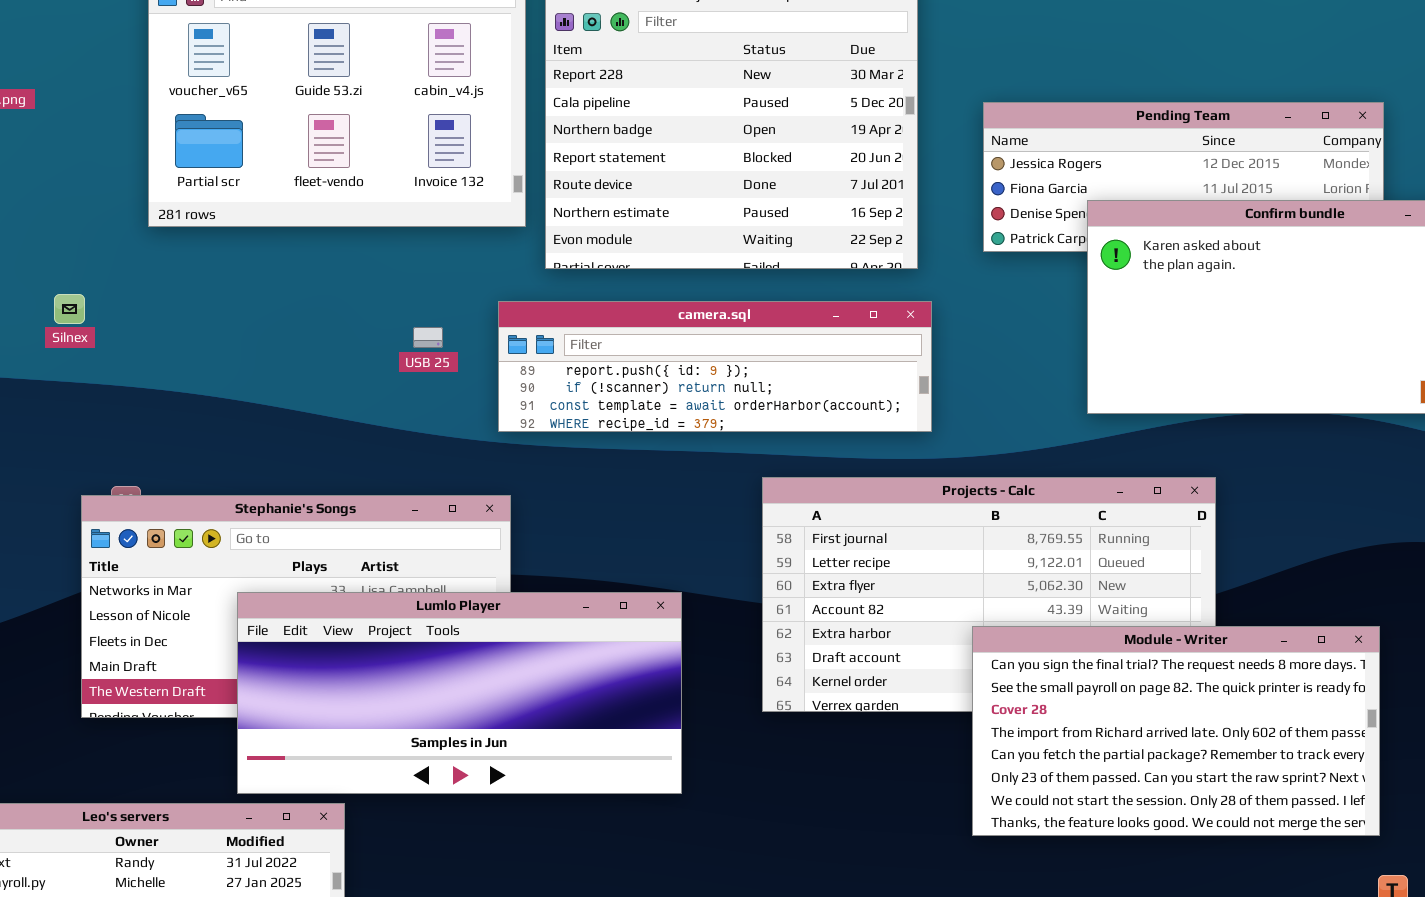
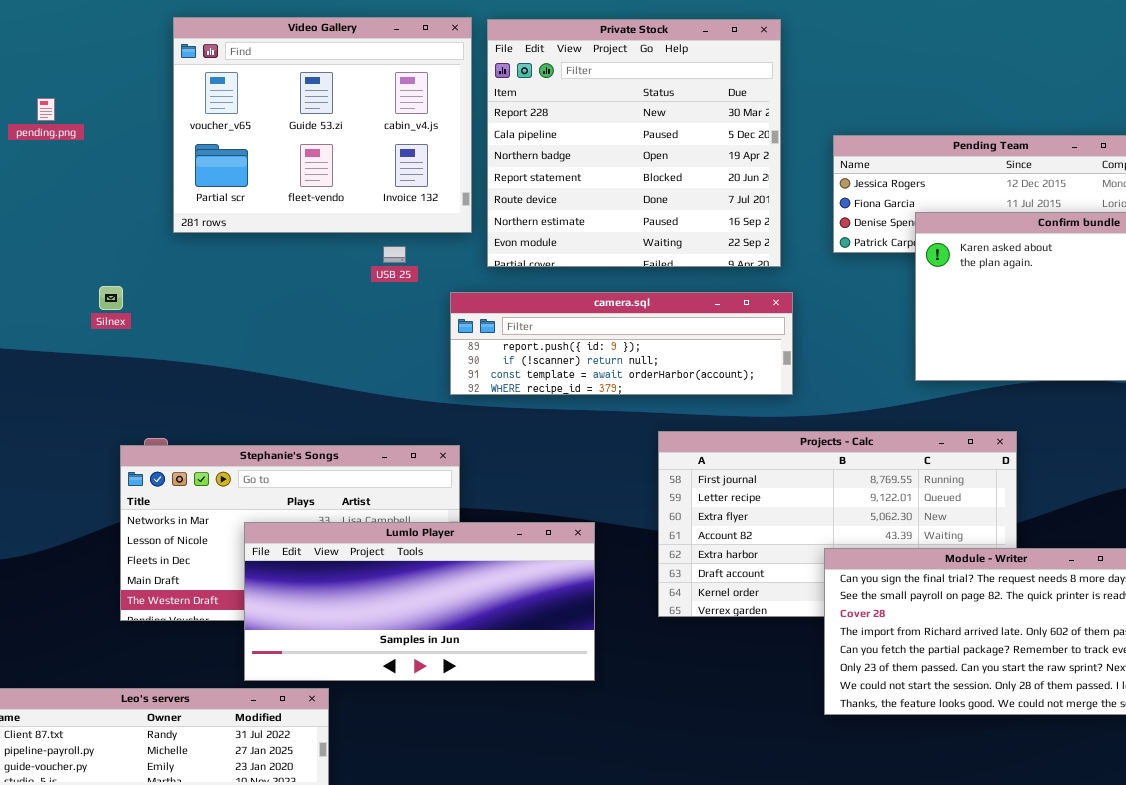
USB 25: [413,327,443,348] -> [383,246,406,263], moved

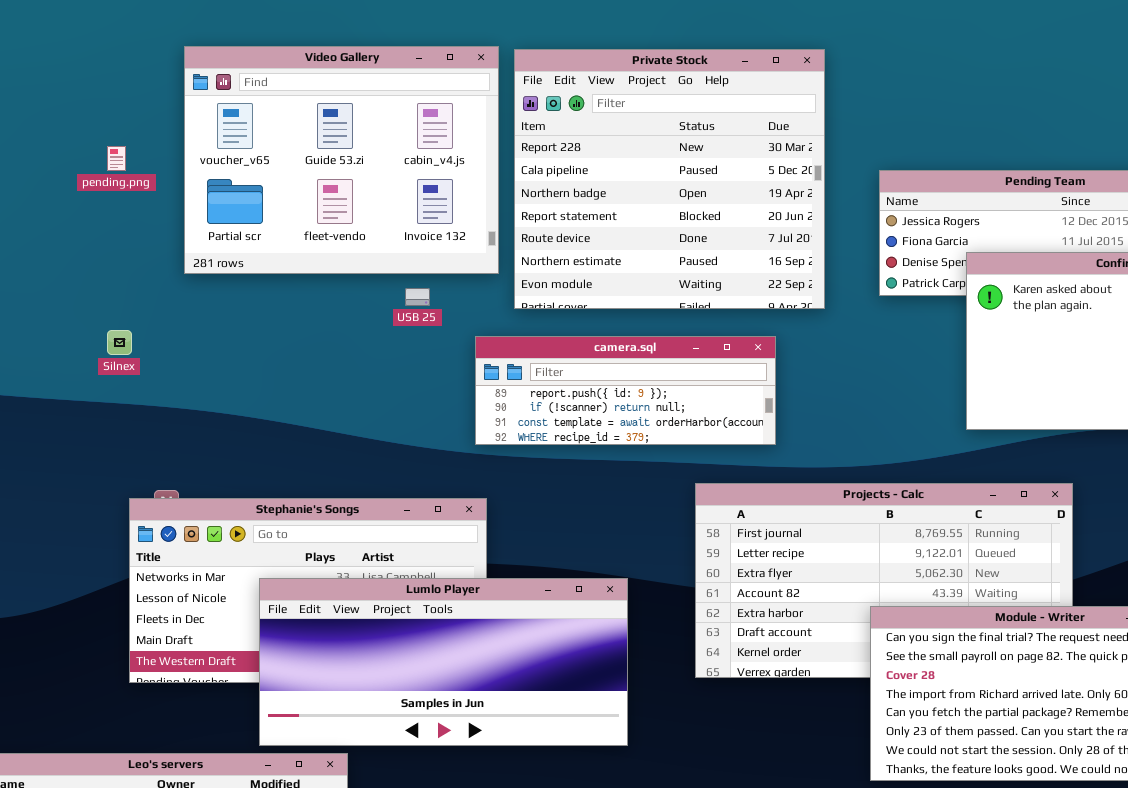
pending.png: [37,98,55,121] -> [107,146,126,171], moved
camera.sql: [450,292,793,395] -> [475,336,776,445], resized

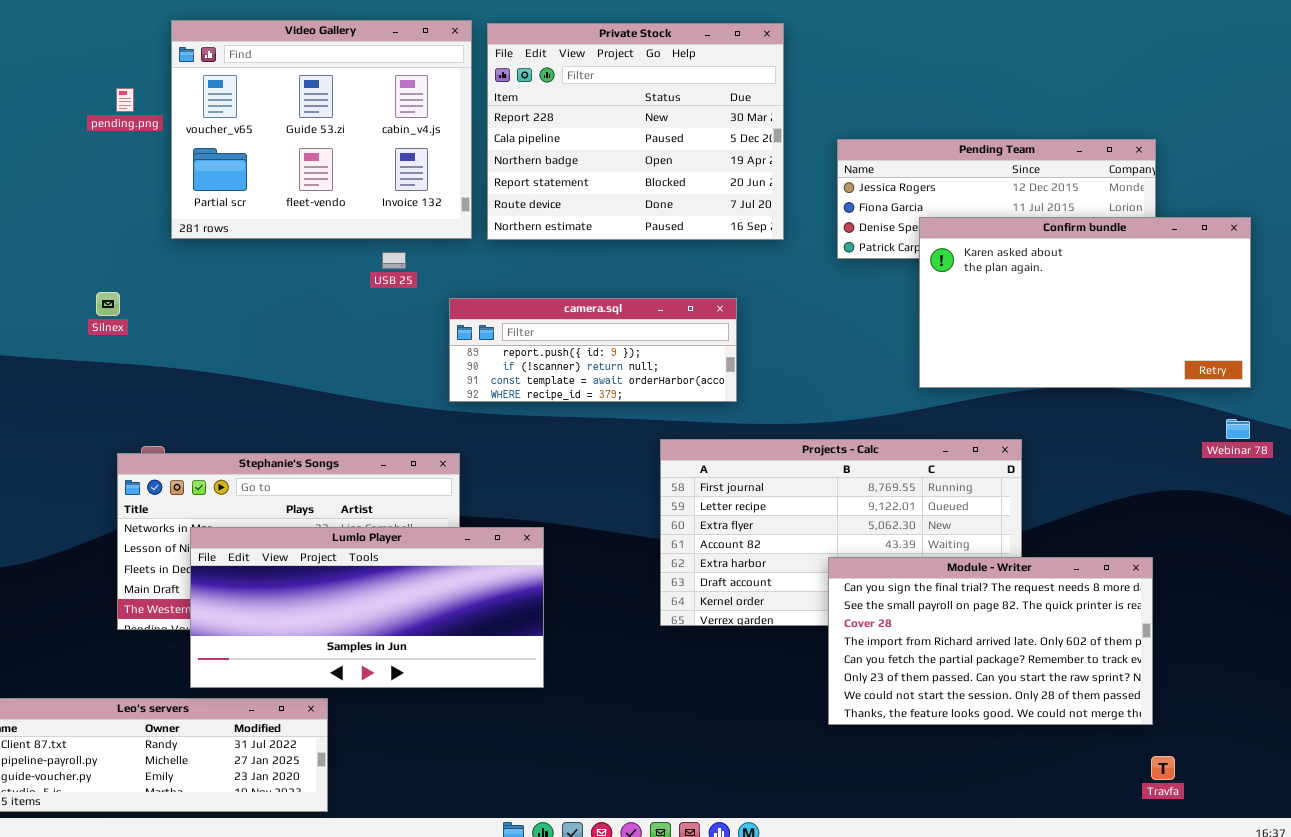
Private Stock: [514,49,825,309] -> [487,23,784,240], resized
pending.png: [107,146,126,171] -> [116,88,134,112], moved
Lumlo Player: [259,578,628,746] -> [190,527,544,688], moved

